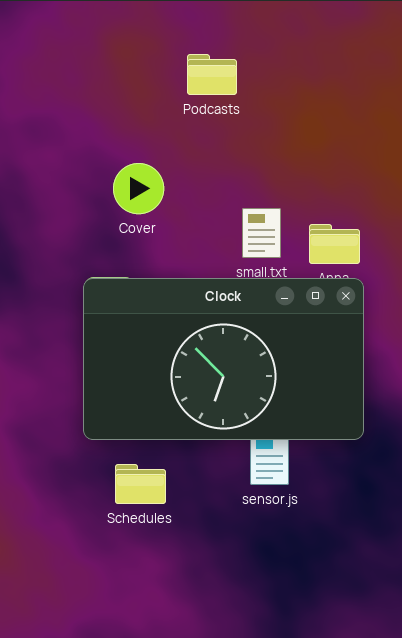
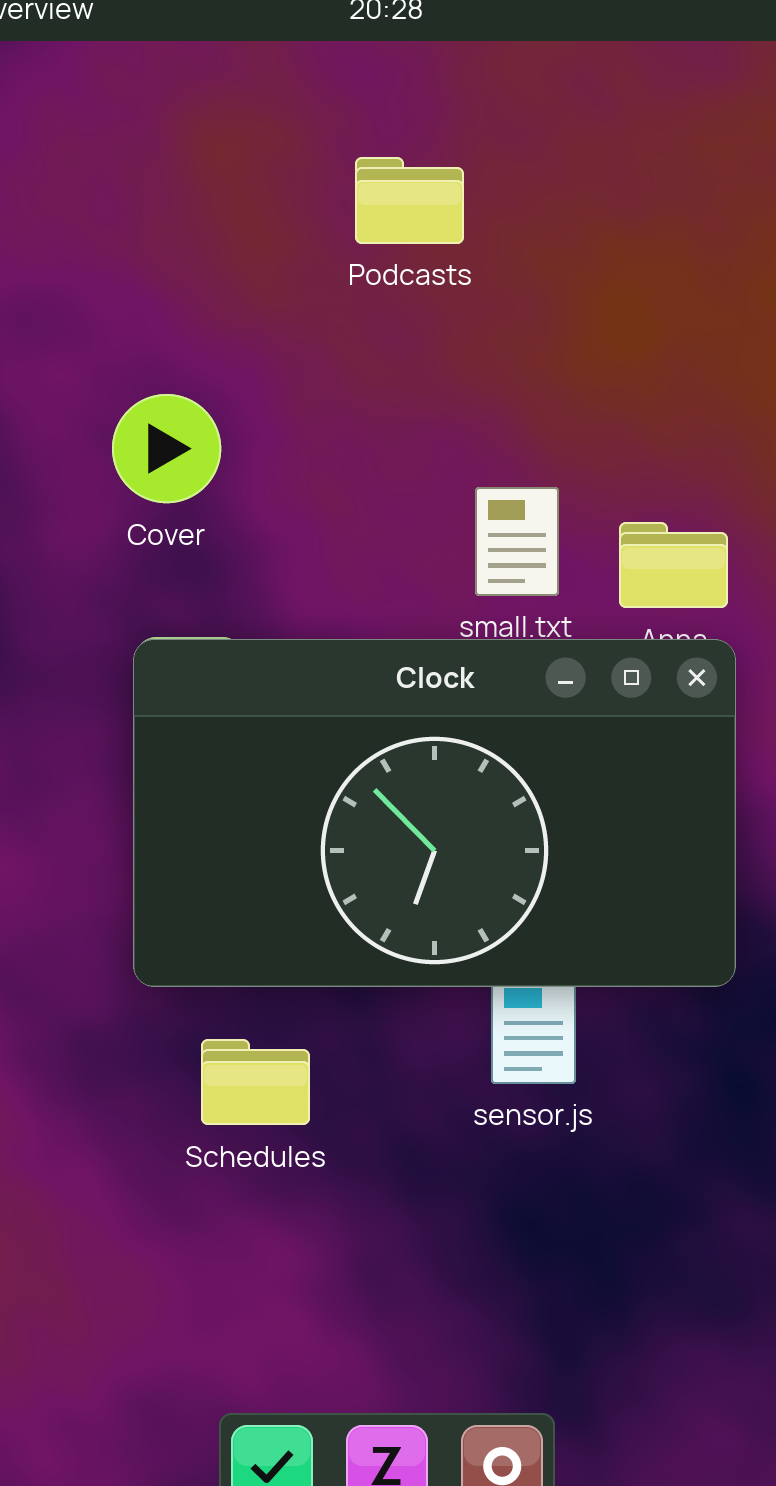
Cover: [113,163,164,214] -> [112,394,221,503], moved

